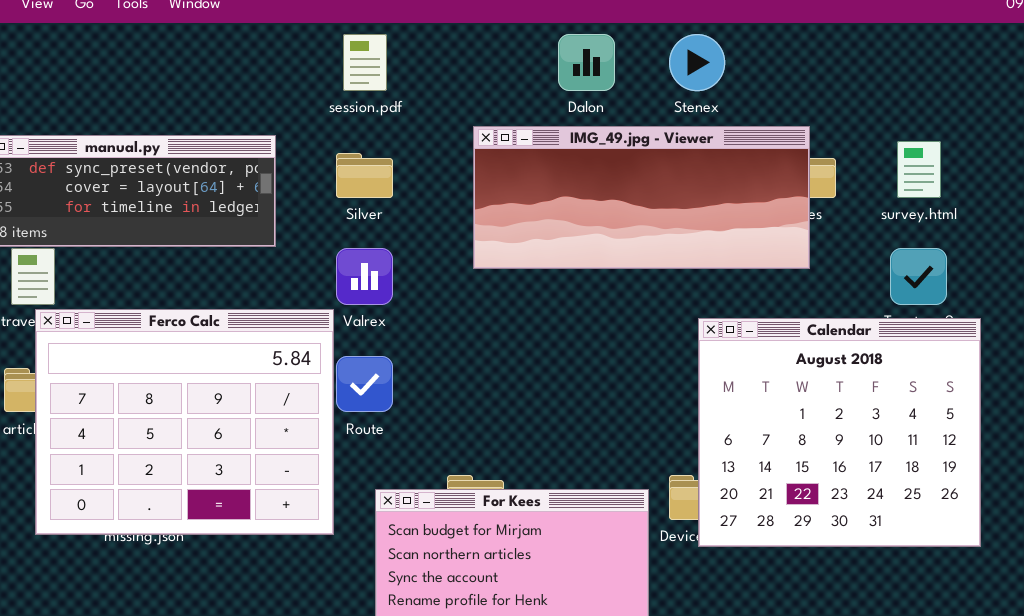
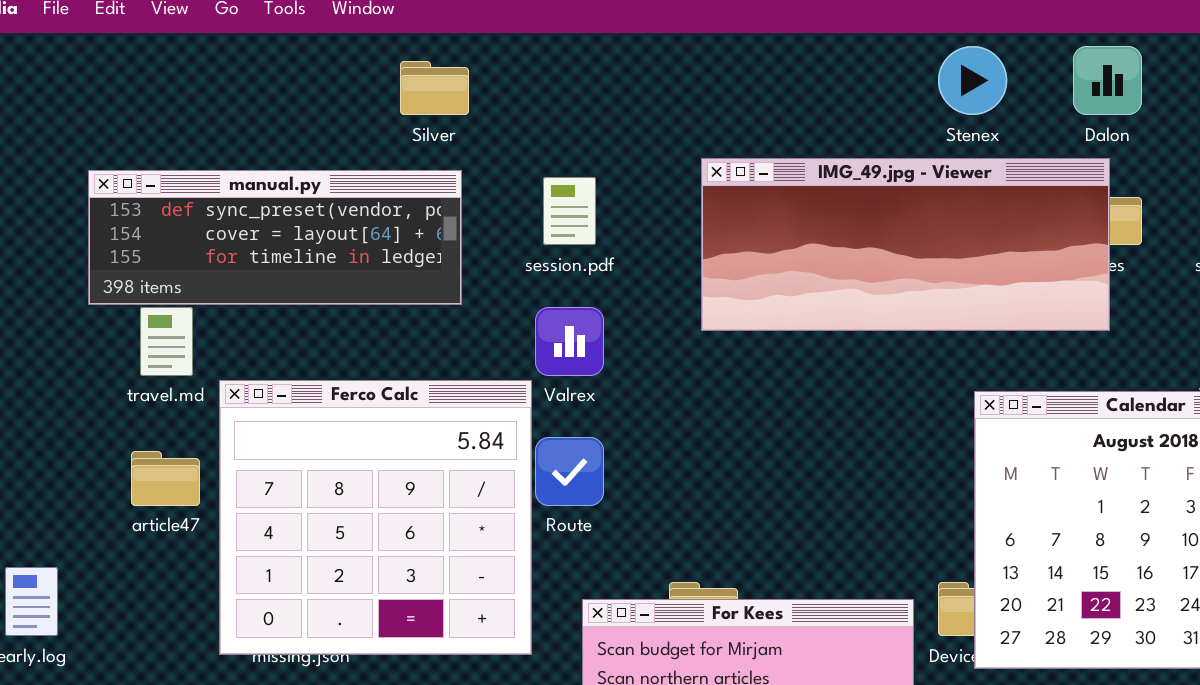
session.pdf: [343,34,387,91] -> [543,177,596,245], moved
Dalon: [558,34,615,91] -> [1073,46,1142,115], moved
Silver: [336,153,393,198] -> [400,61,469,115], moved
Ferco Calc: [35,309,334,535] -> [219,380,532,655], resized

